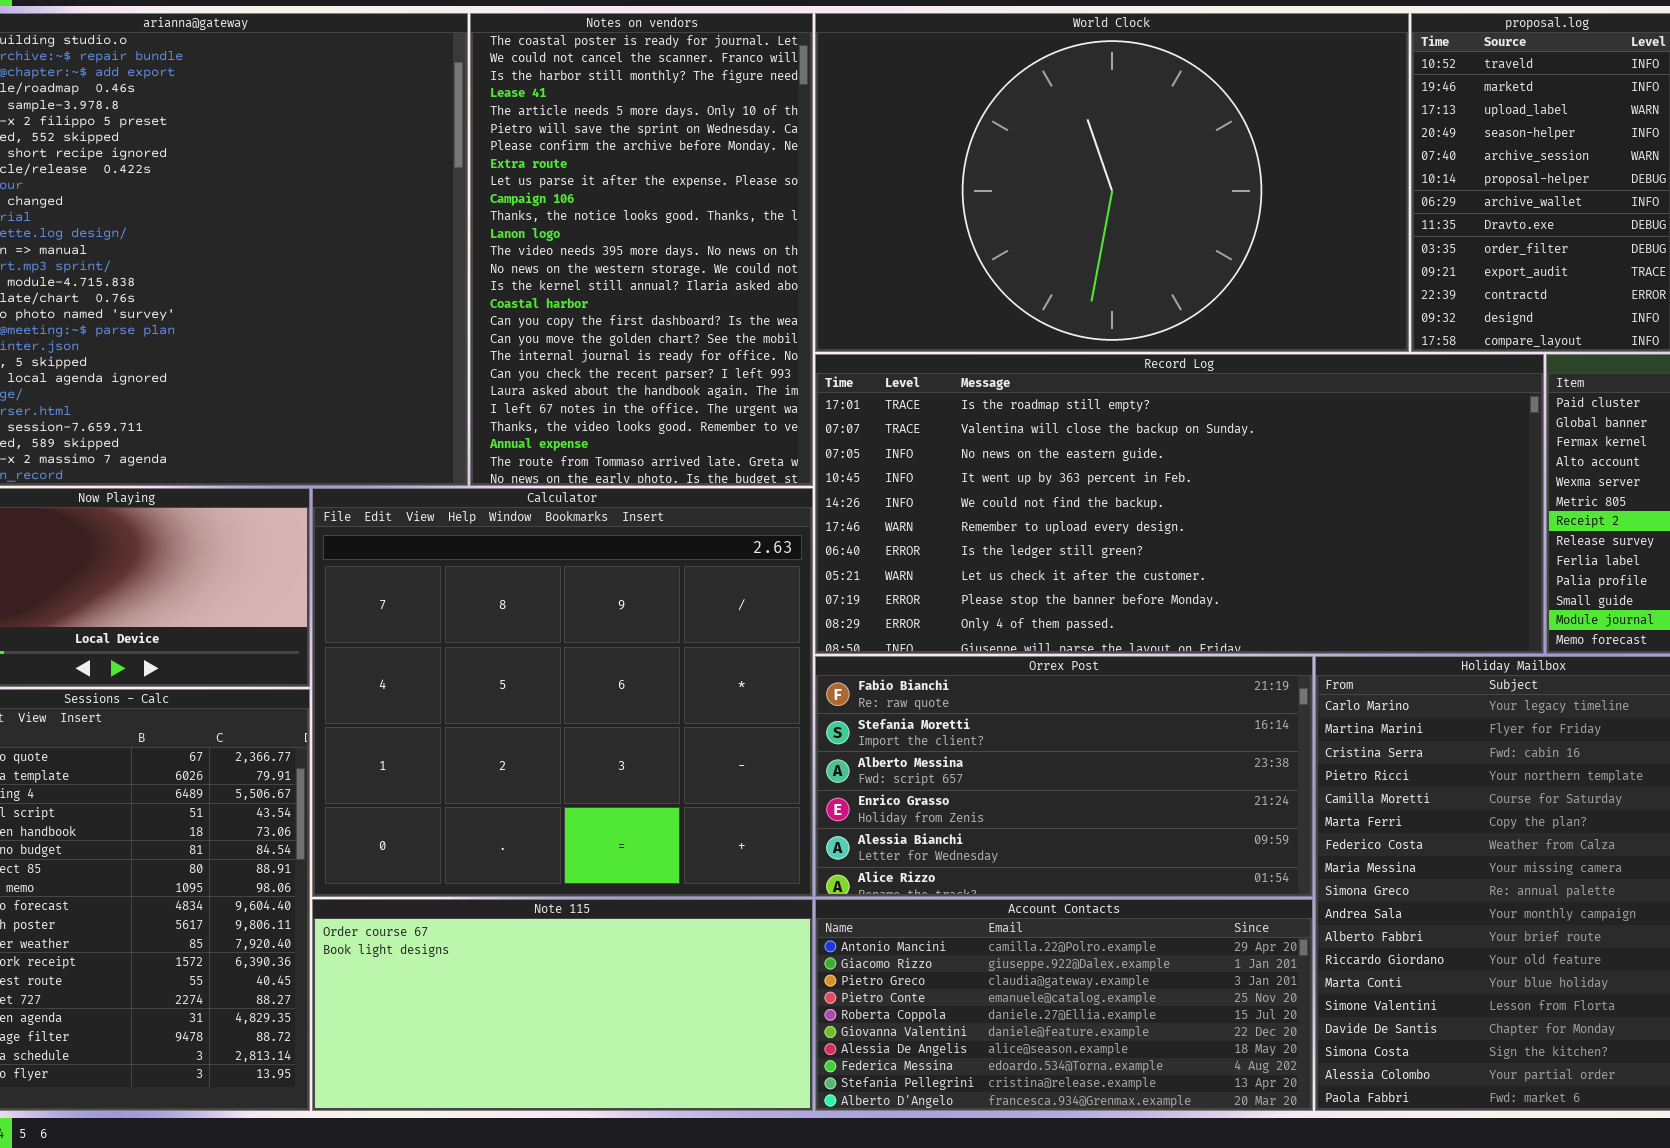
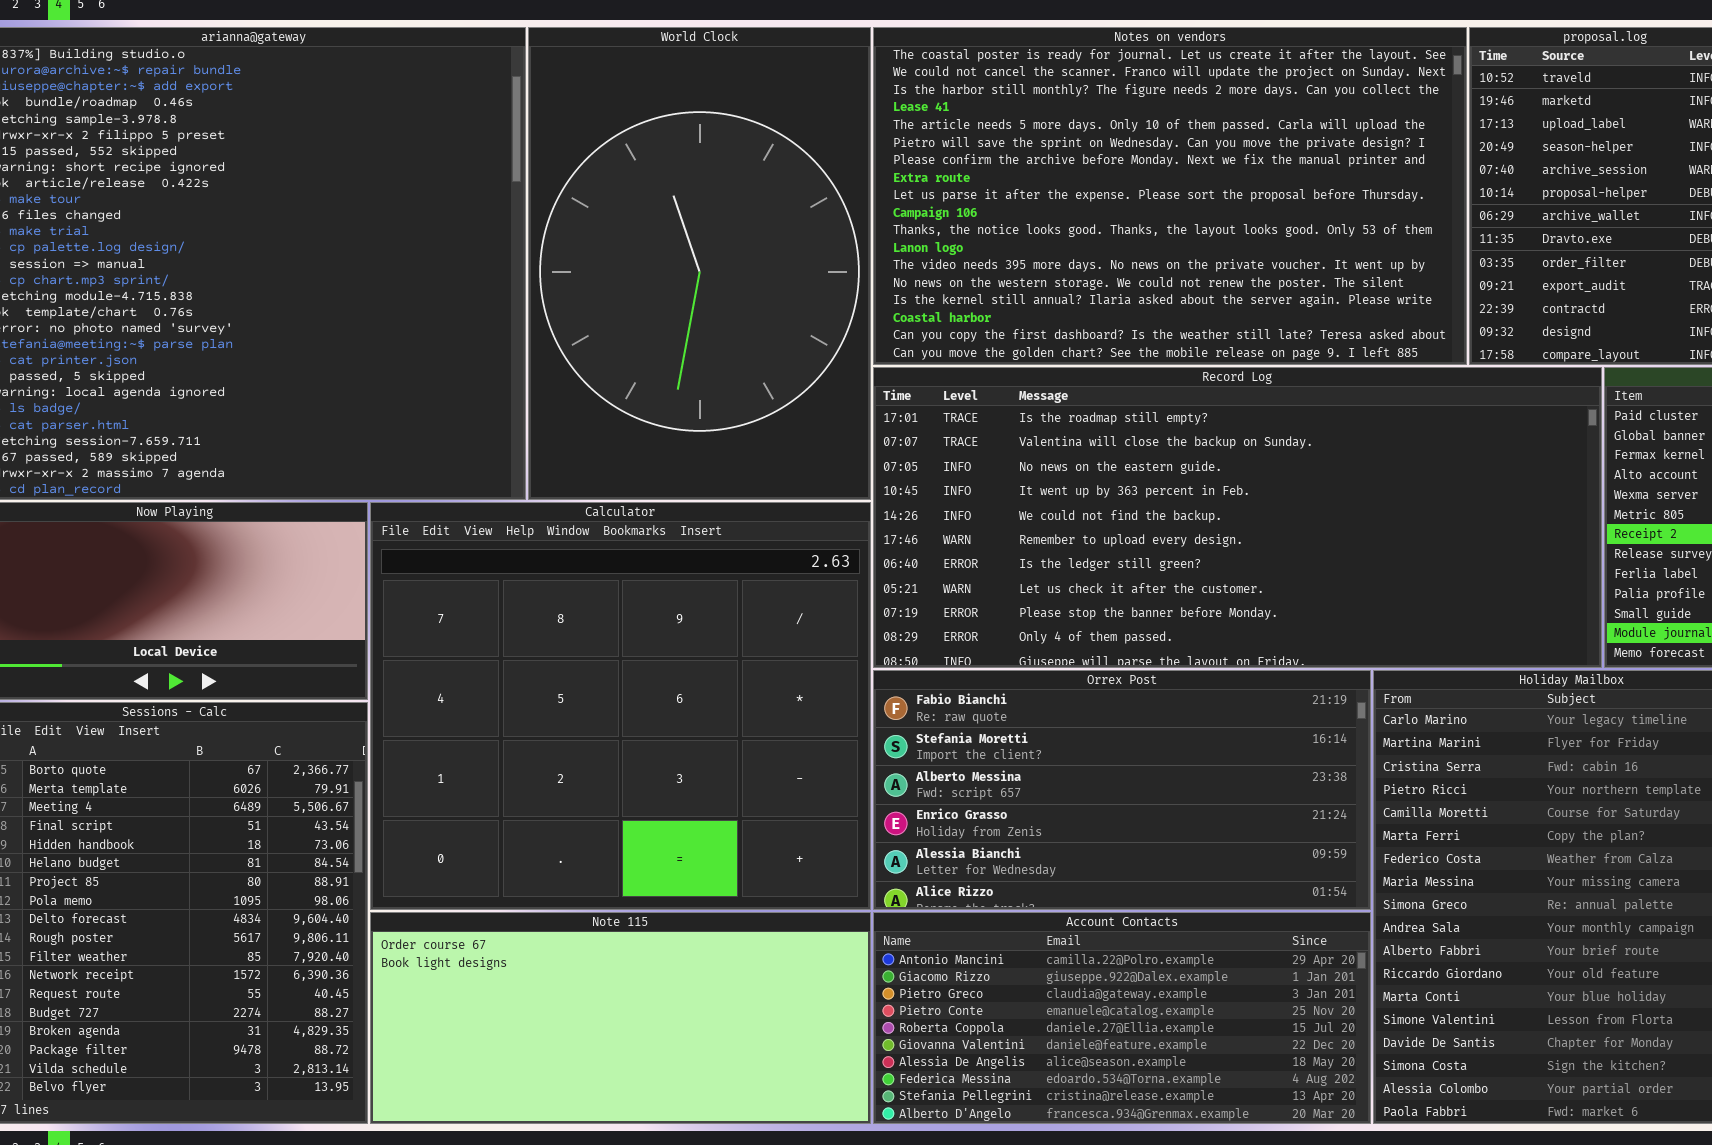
Notes on vendors: [470,13,813,486] -> [873,27,1467,365], moved, resized
World Clock: [815,13,1409,352] -> [528,27,871,500], moved, resized

